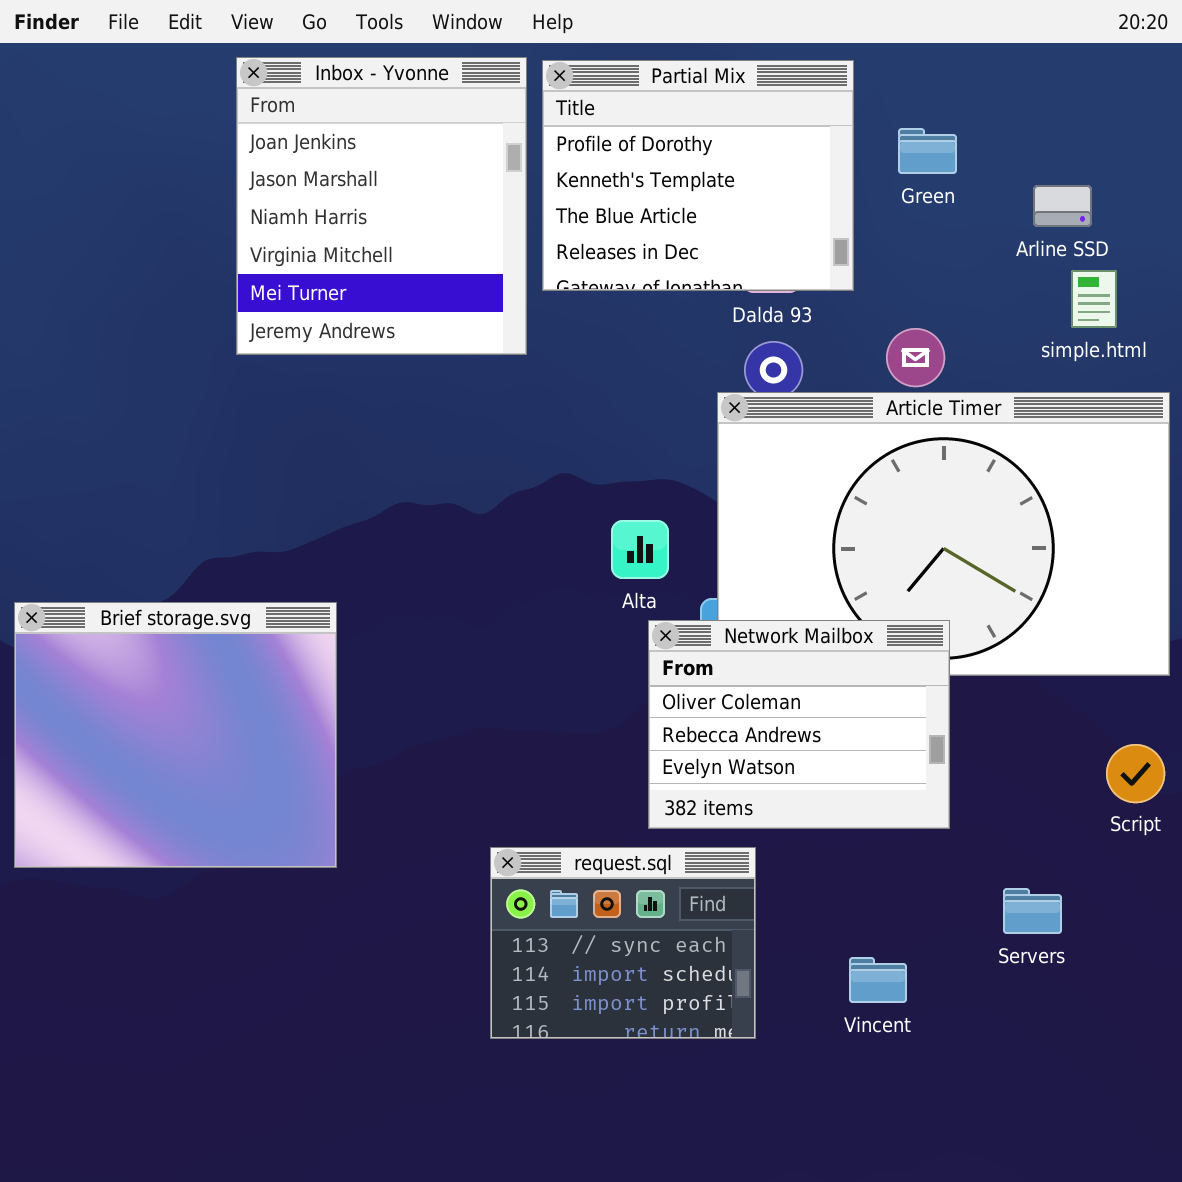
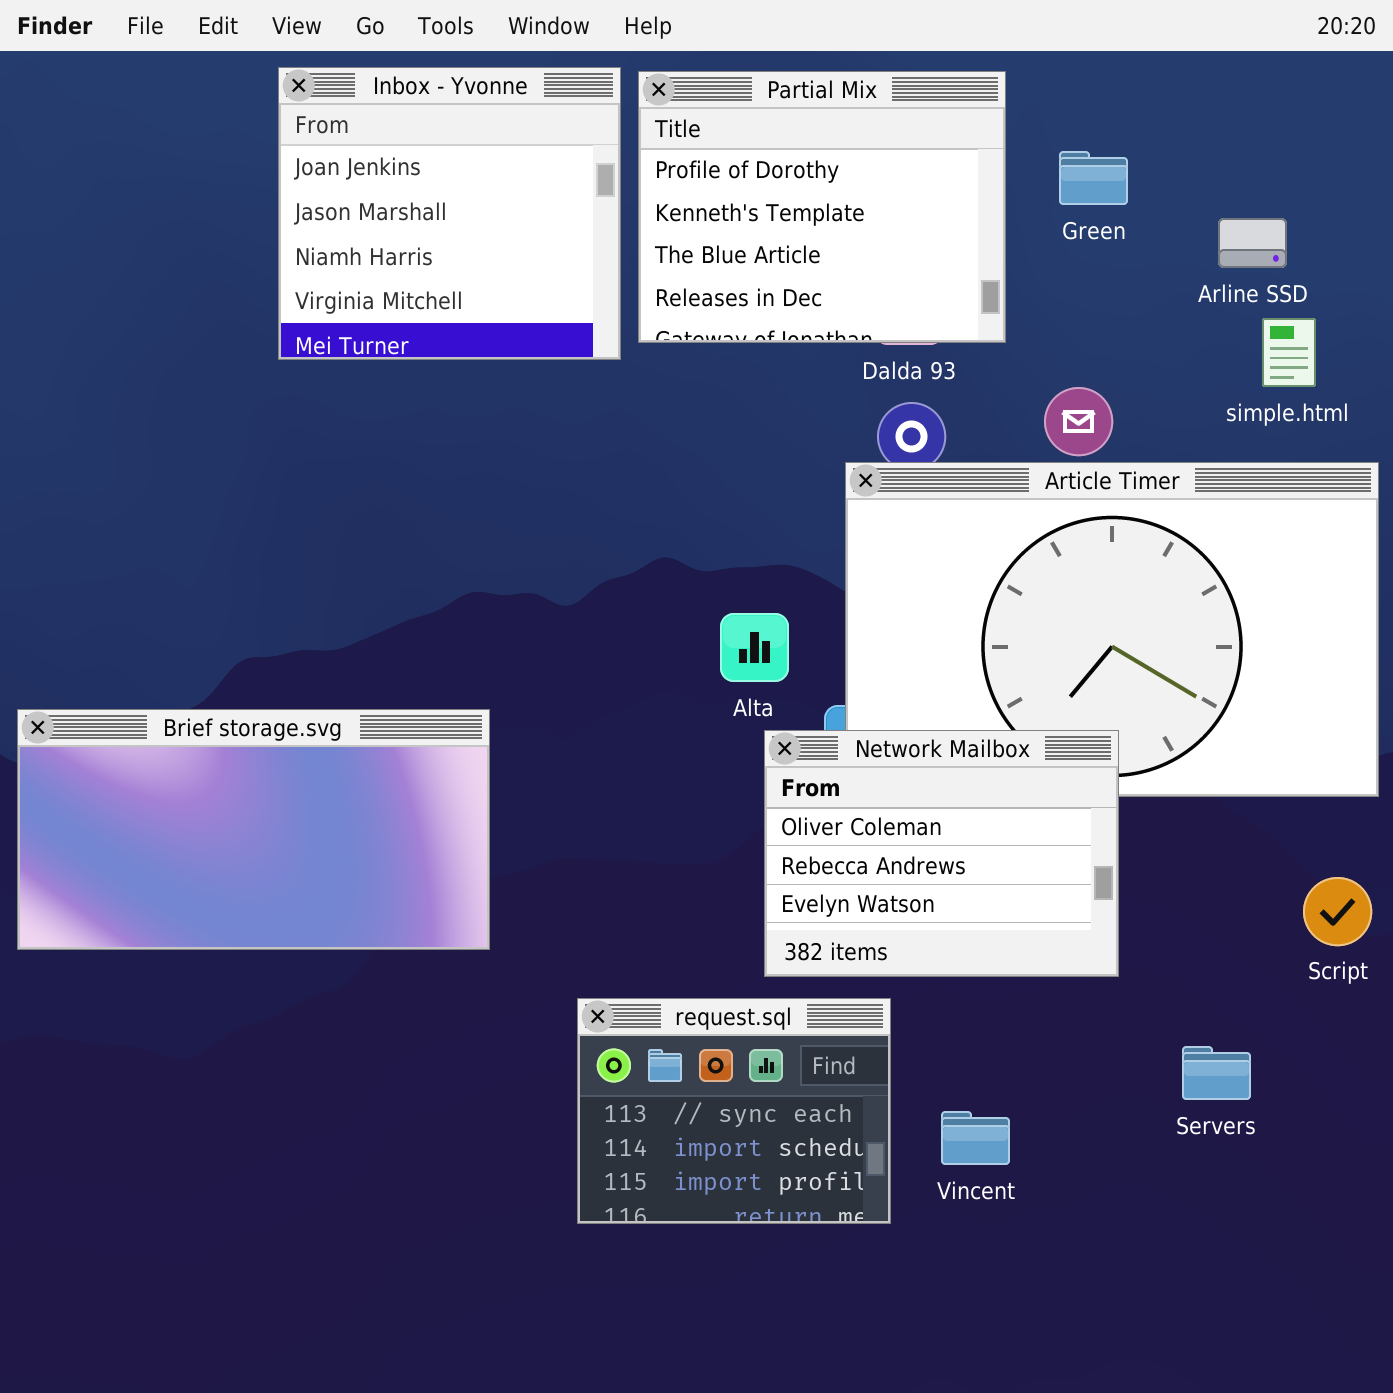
Inbox - Yvonne: [236,57,527,355] -> [278,67,621,360], resized
Brief storage.svg: [14,602,337,868] -> [17,709,490,950], resized
Vincent: [849,957,907,1003] -> [941,1111,1010,1165], moved

